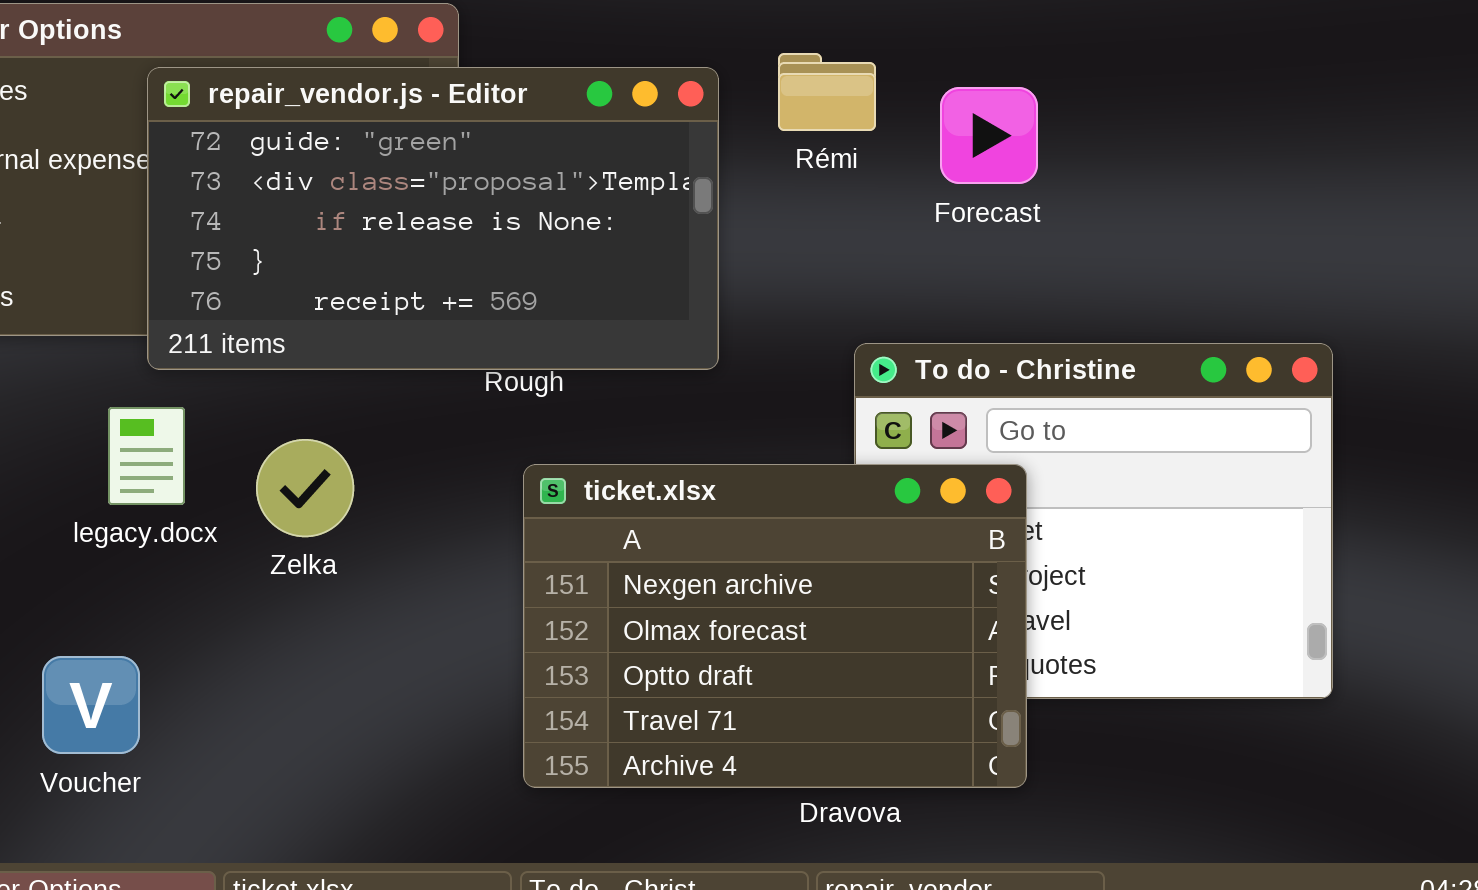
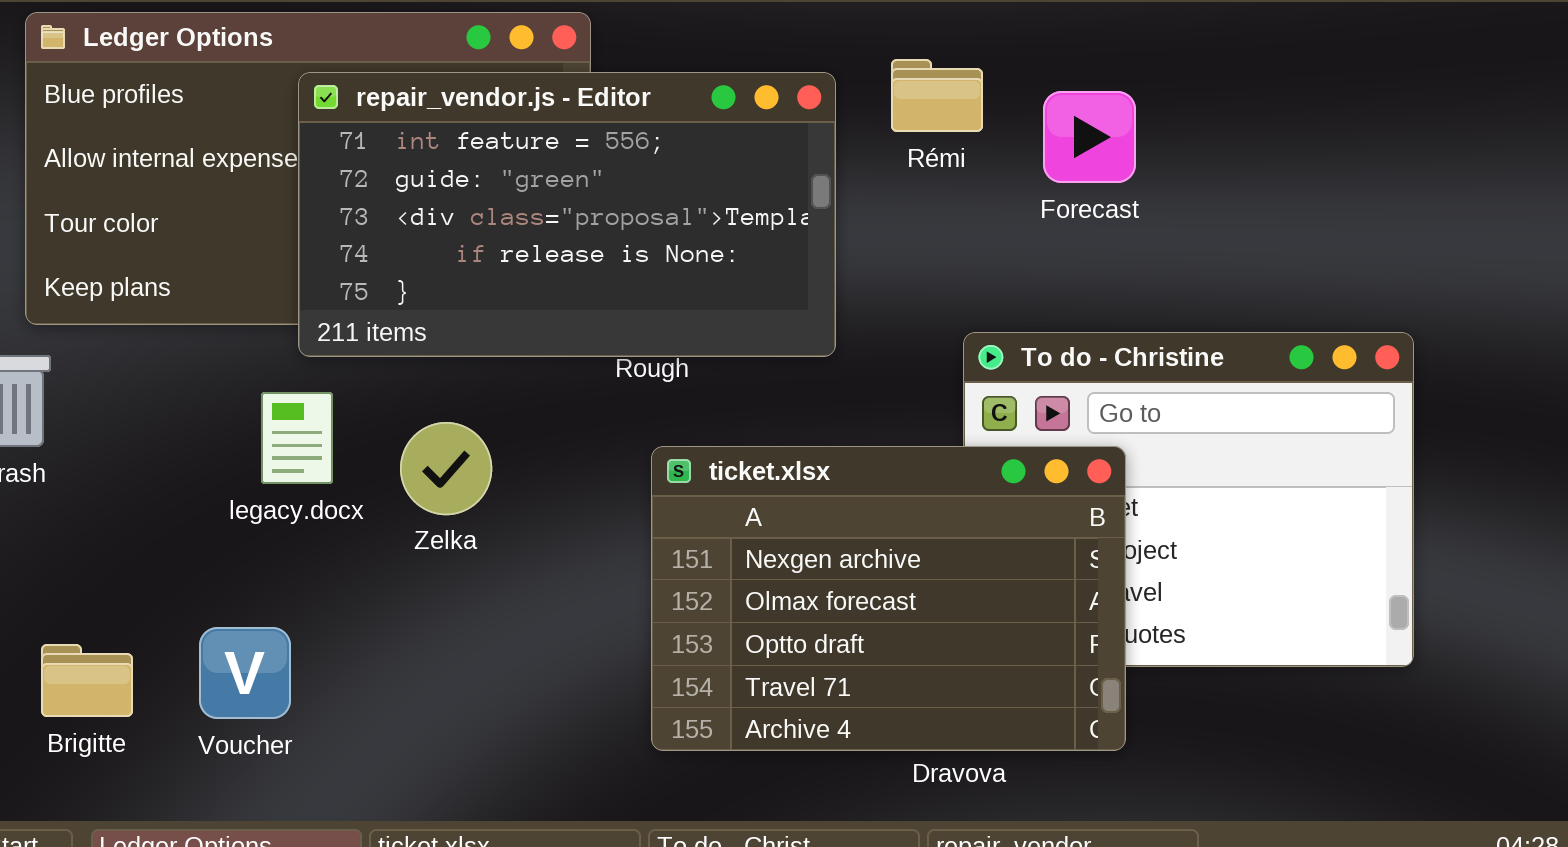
repair_vendor.js - Editor: [147,67,719,370] -> [298,72,836,357], scrolled up 1 row

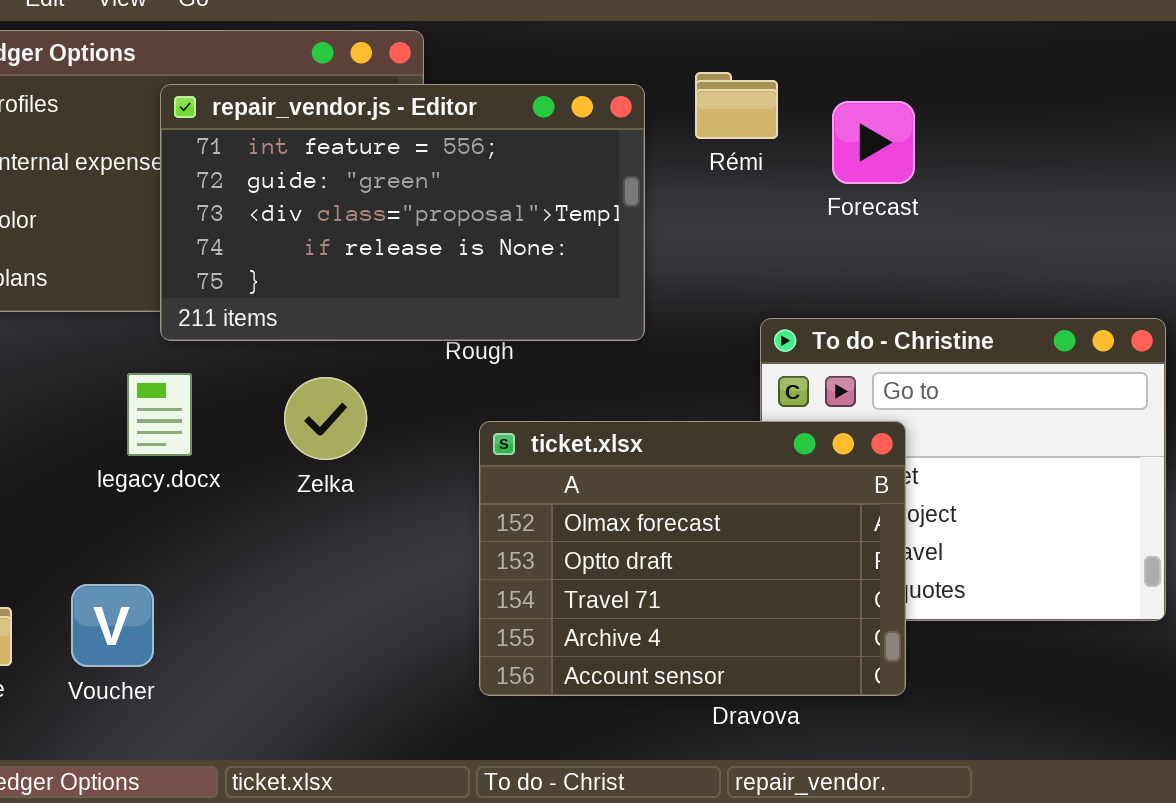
Zelka: [400,422,492,515] -> [284,377,367,460], moved
ticket.xlsx: [651,446,1126,751] -> [479,421,906,696], scrolled down 1 row

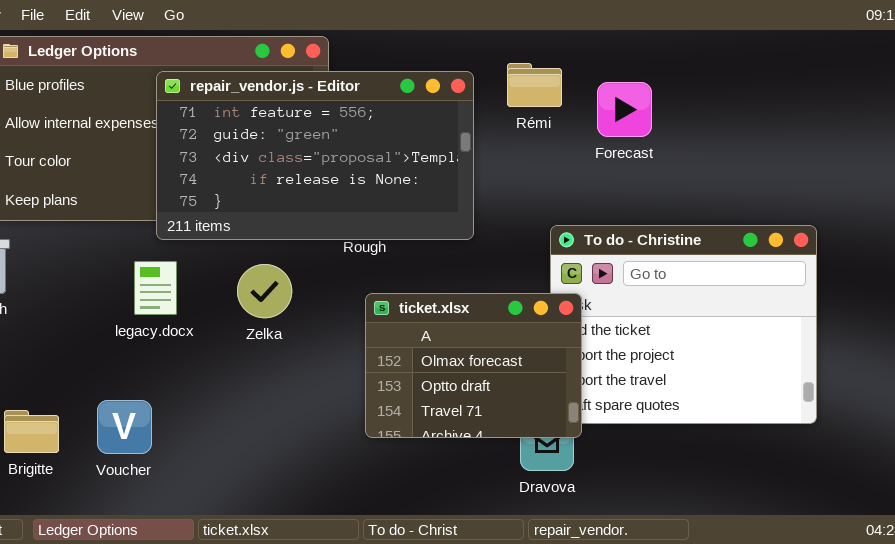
ticket.xlsx: [479,421,906,696] -> [365,293,582,438], resized

